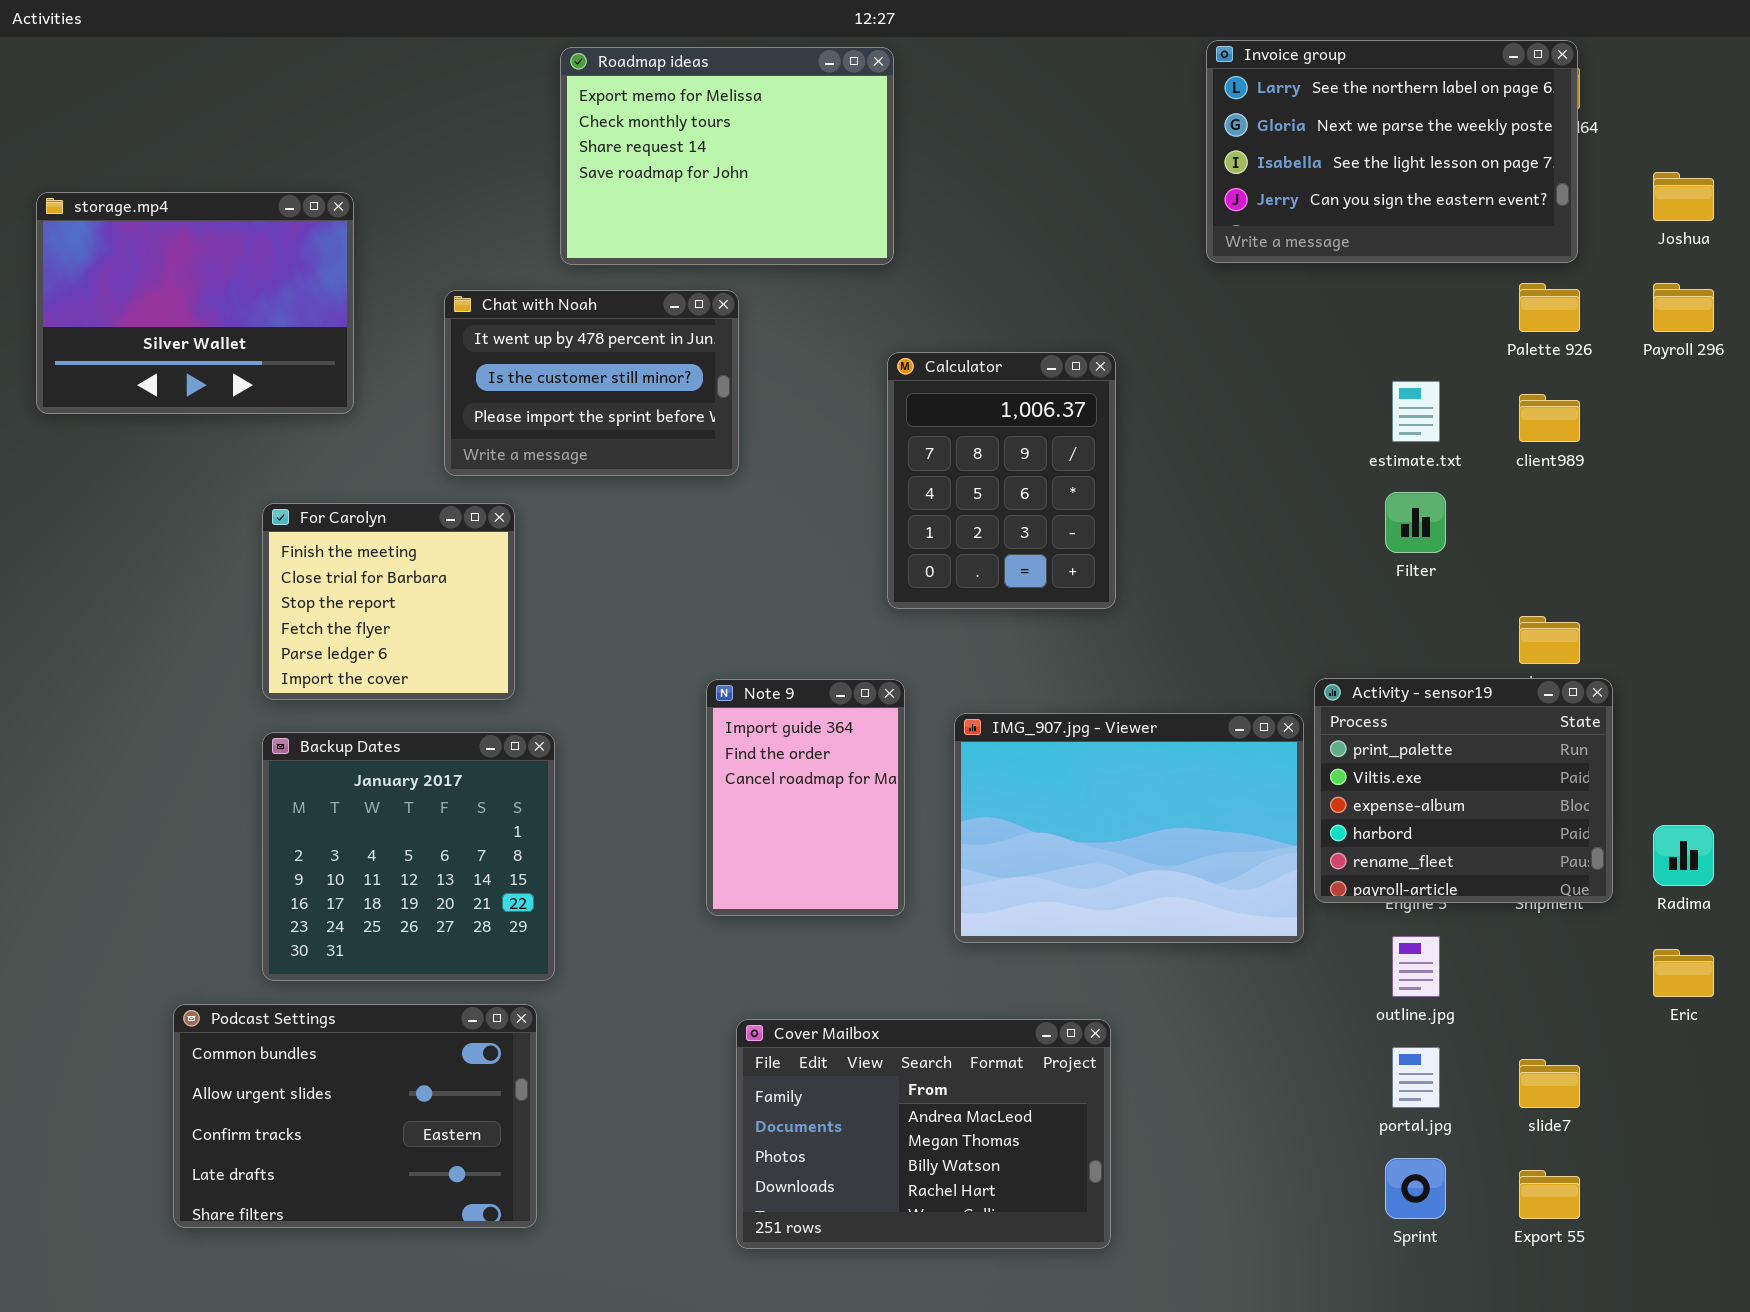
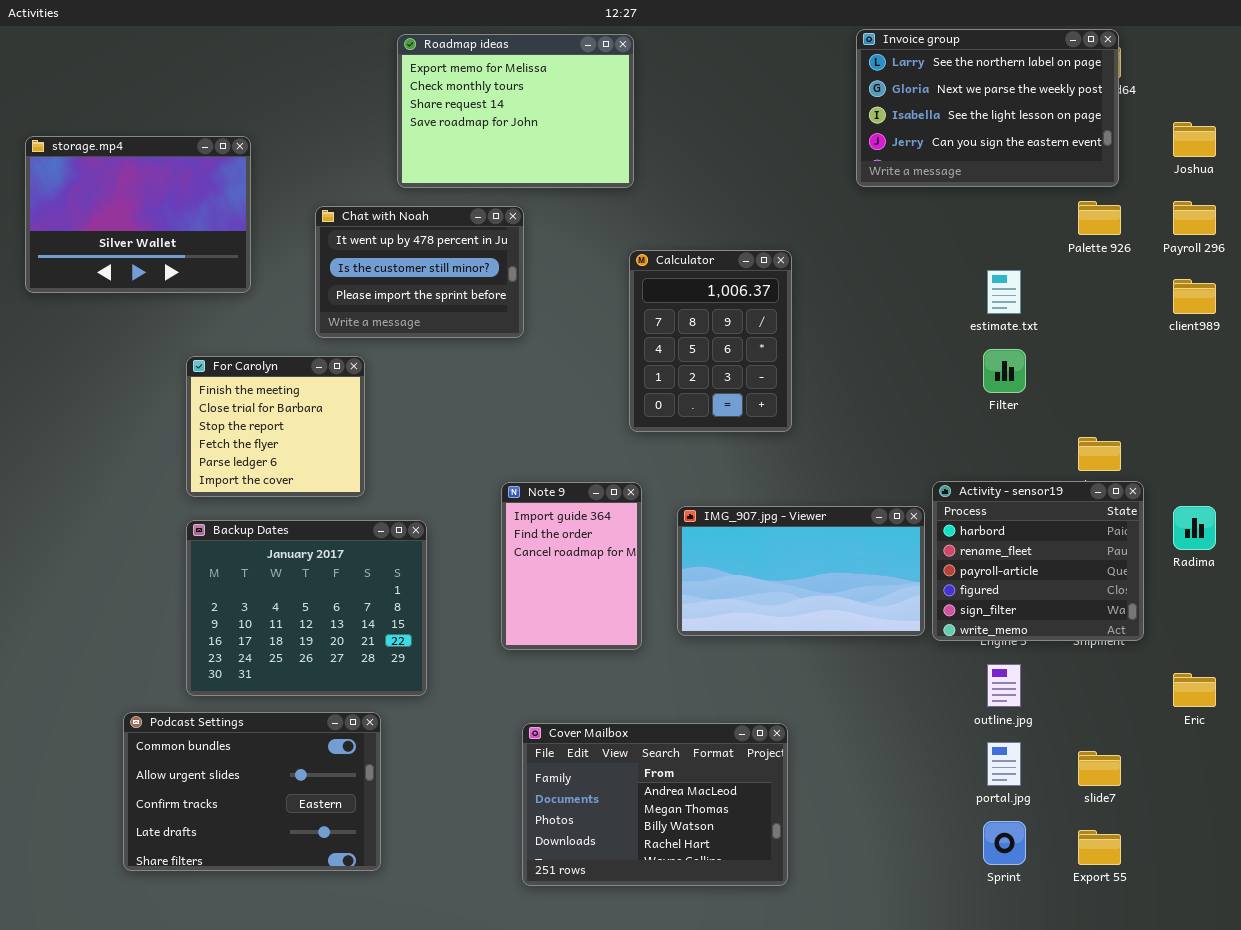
client989: [1519,394,1580,442] -> [1173,279,1216,314], moved
Activity - sensor19: [1314,678,1613,903] -> [932,481,1144,641], scrolled down 3 rows
IMG_907.jpg - Viewer: [954,713,1304,943] -> [677,506,925,636], resized
Backup Dates: [262,732,555,981] -> [186,520,427,696], resized
Radima: [1653,825,1714,886] -> [1173,506,1216,550], moved

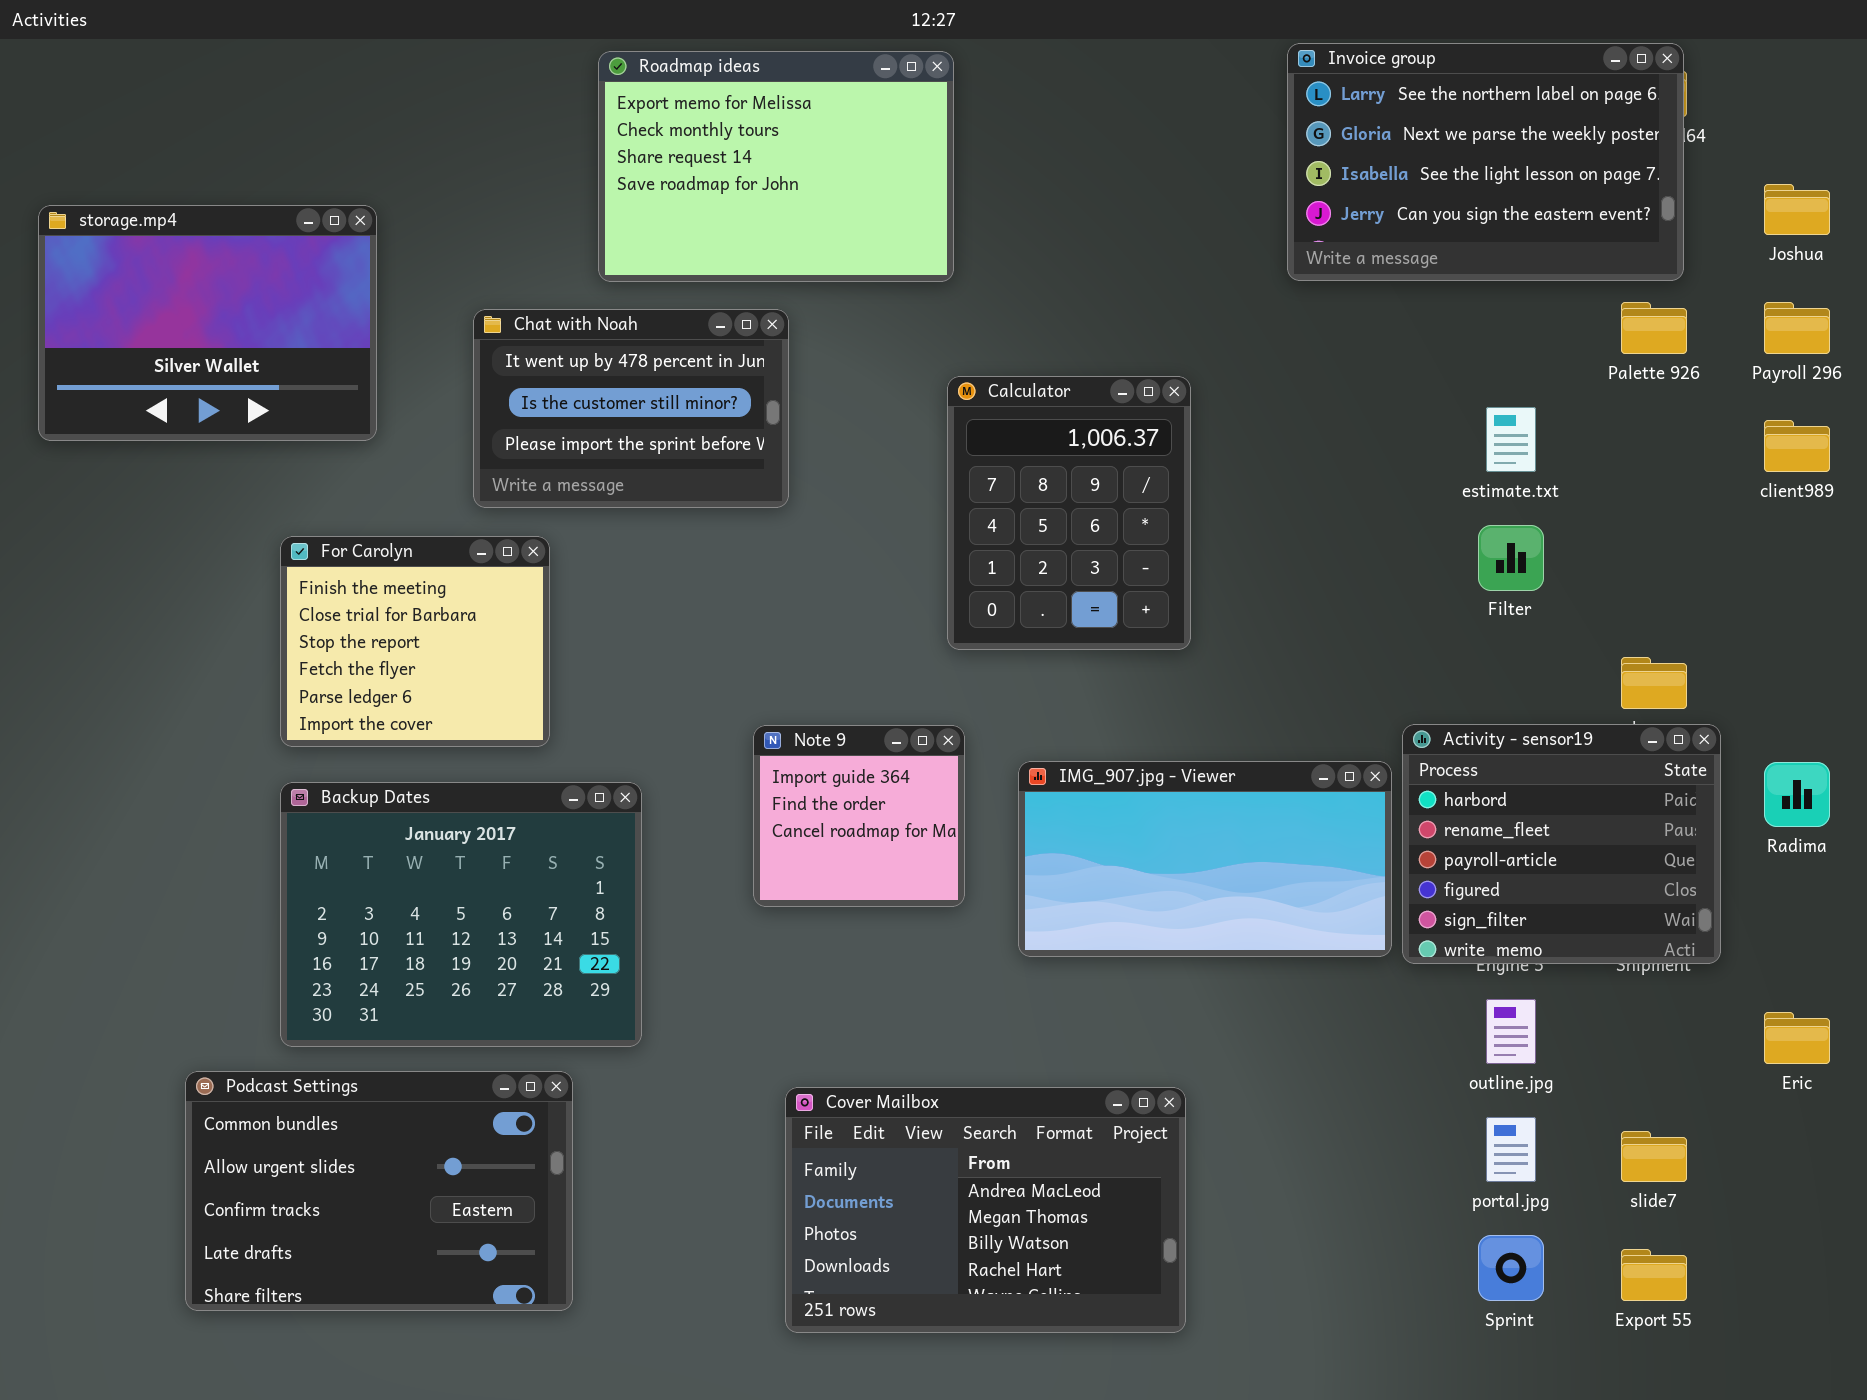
Note 9: [501,482,642,650] -> [753,725,965,907], resized

